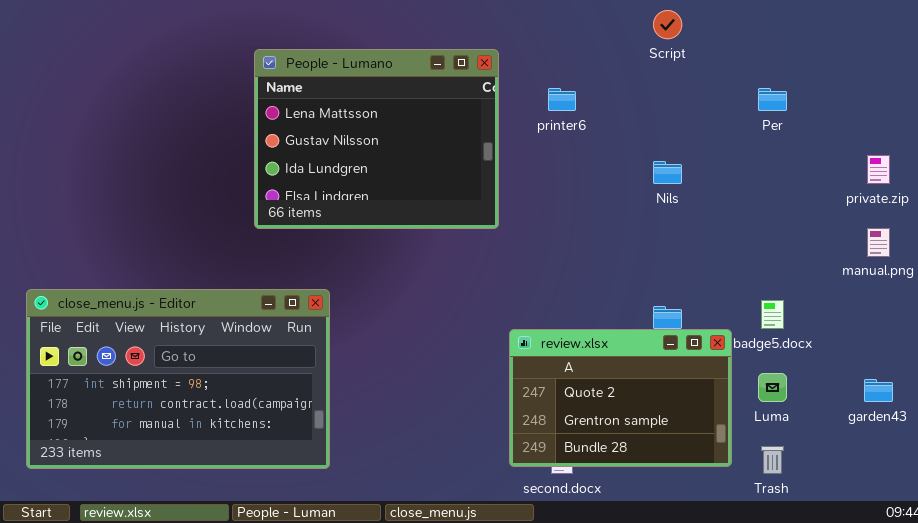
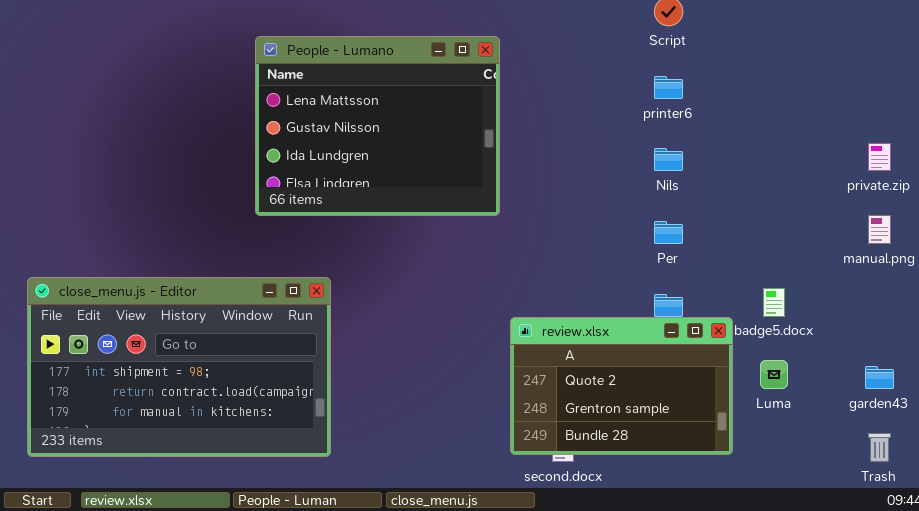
printer6: [548,88,576,111] -> [654,76,683,99], moved
Per: [758,88,787,111] -> [654,221,683,244], moved
Trash: [761,446,784,474] -> [868,433,891,462], moved

